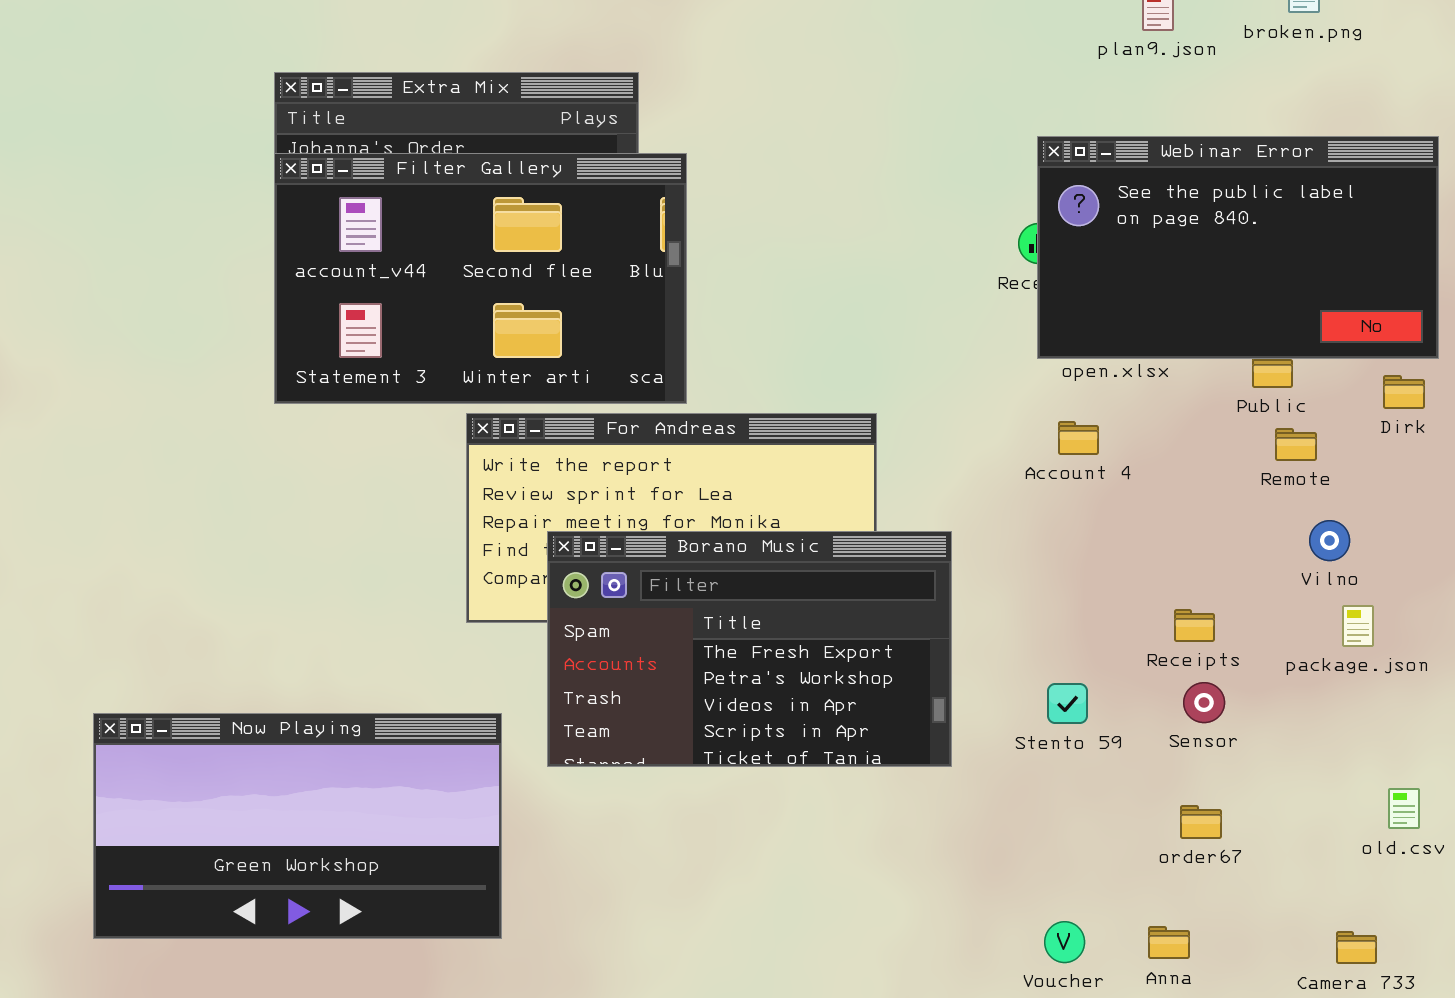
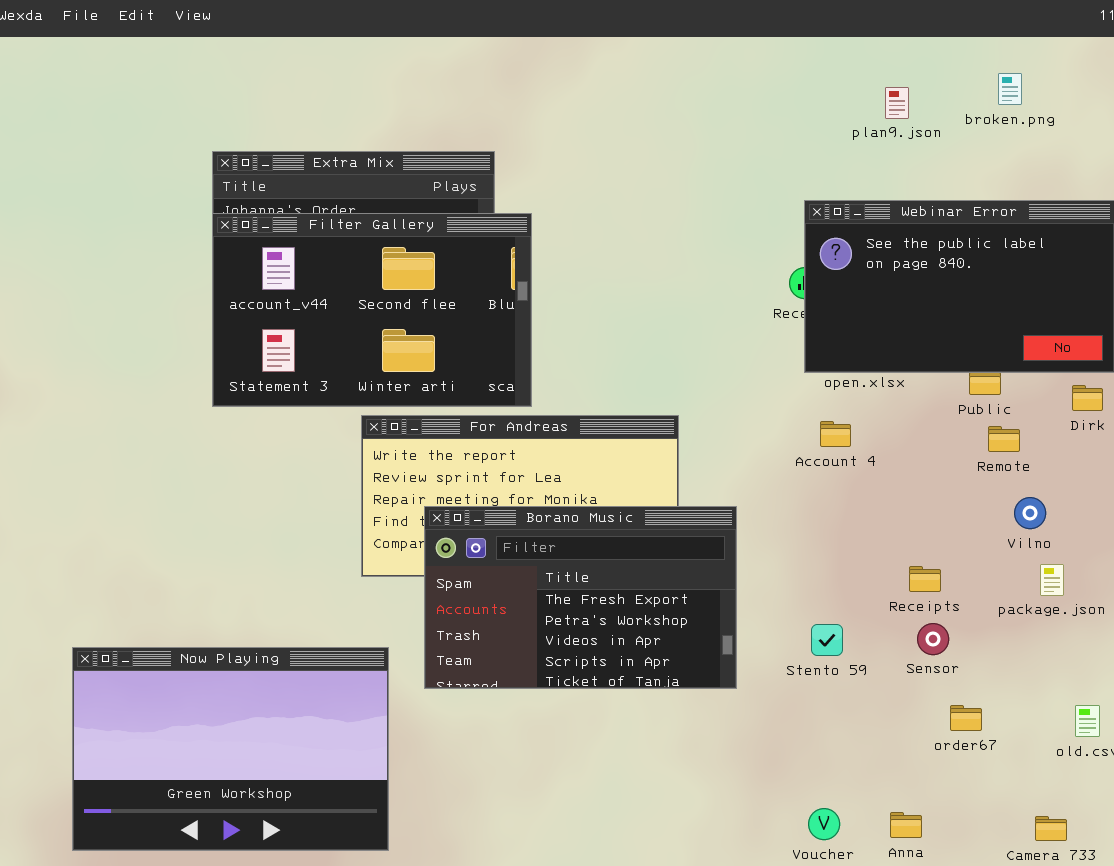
Now Playing: [93,713,502,939] -> [72,647,389,851], resized
order67: [1180,805,1222,839] -> [950,705,982,731], moved

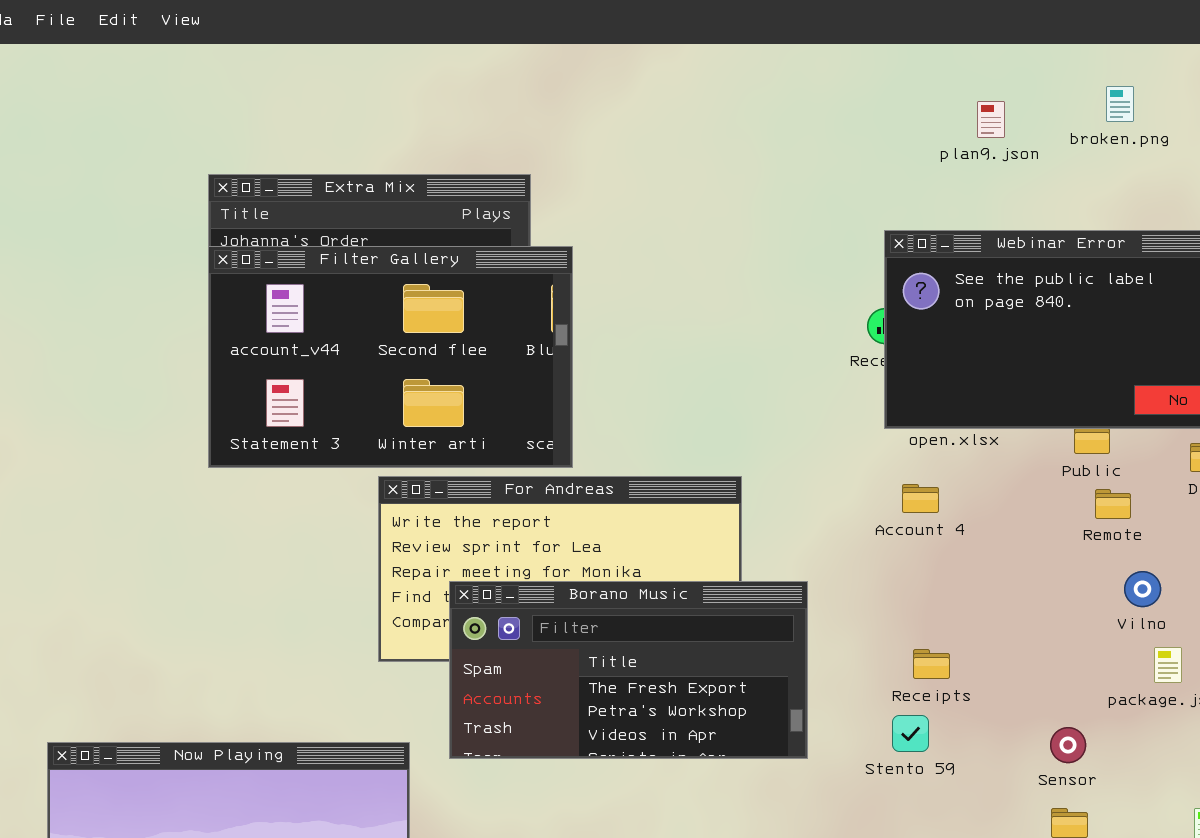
Borano Music: [424,506,737,689] -> [449,581,808,759], resized
Receipts: [909,566,941,592] -> [913,649,950,679], moved
Sensor: [917,623,949,655] -> [1050,727,1086,763], moved

